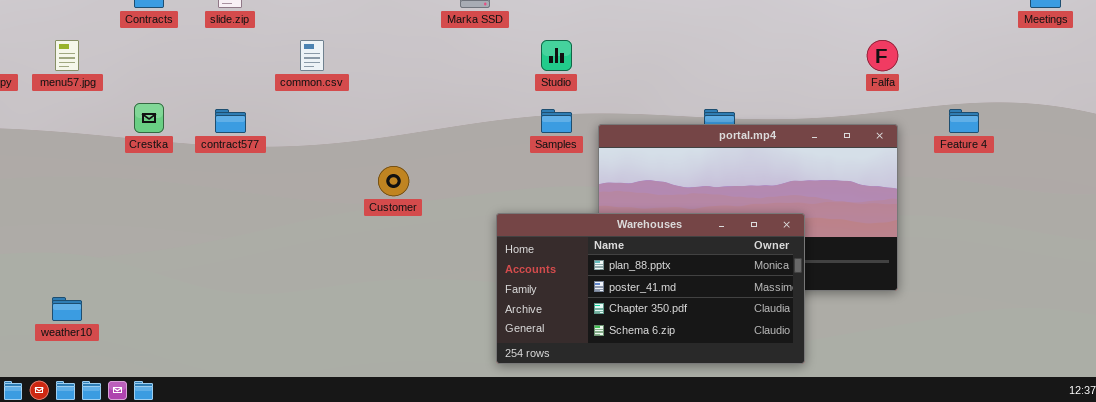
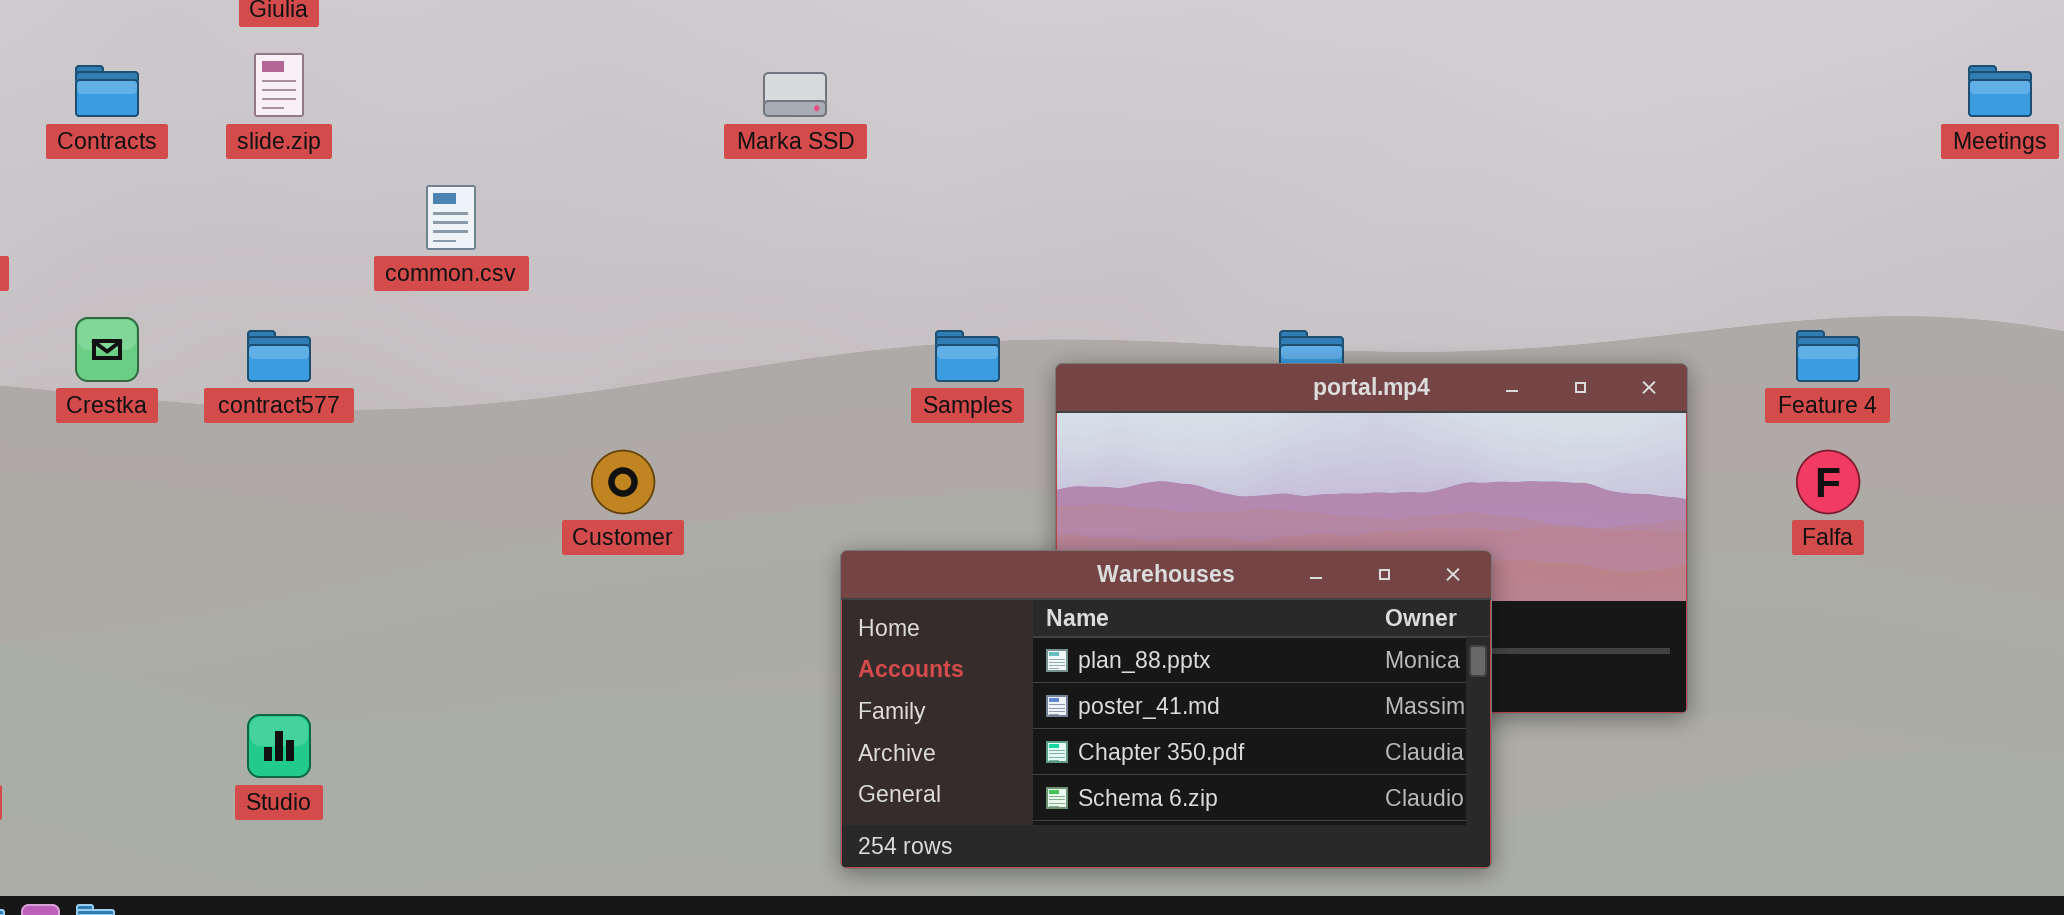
Studio: [541,40,572,71] -> [247,714,311,778], moved
Falfa: [867,40,898,71] -> [1796,450,1860,514], moved

